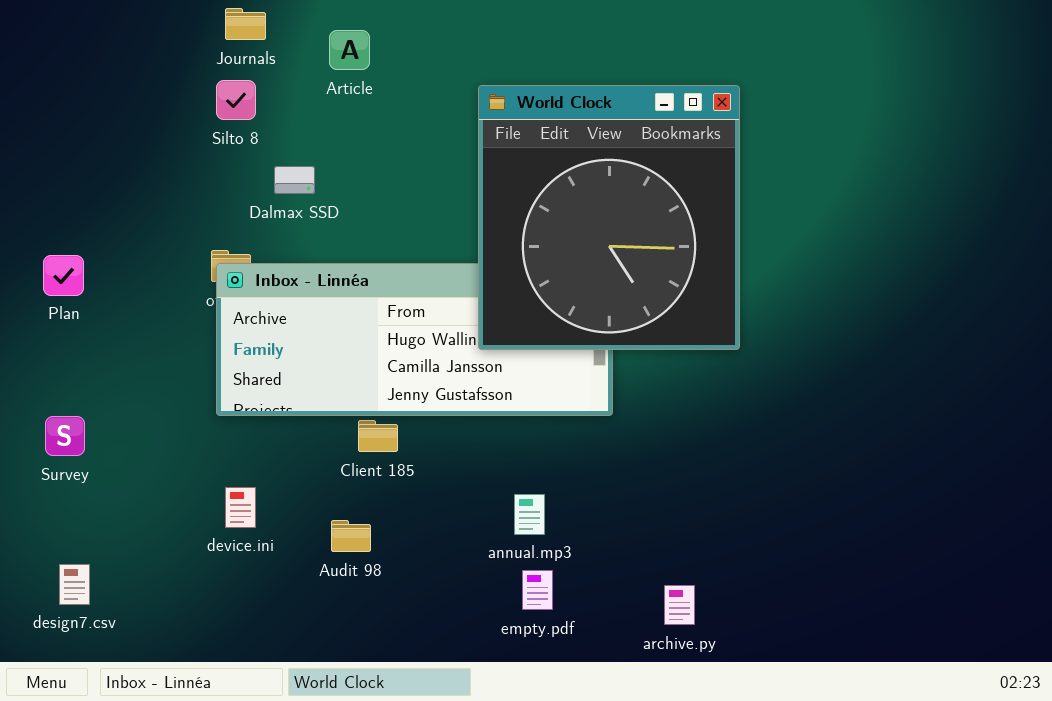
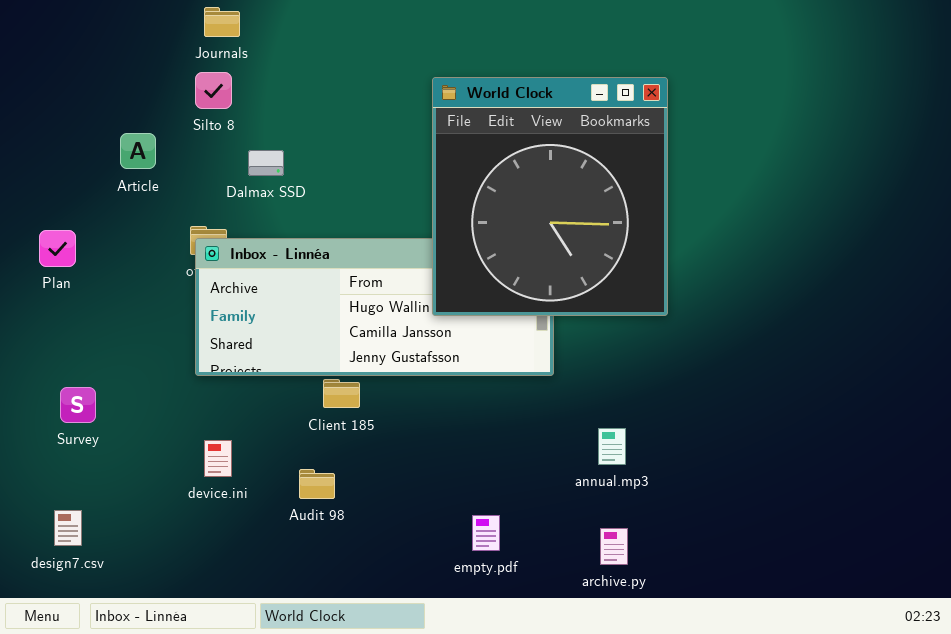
Article: [329,30,370,70] -> [120,133,156,169], moved
Survey: [45,416,85,456] -> [60,387,96,423], moved
annual.mp3: [514,494,545,535] -> [598,428,626,465], moved

